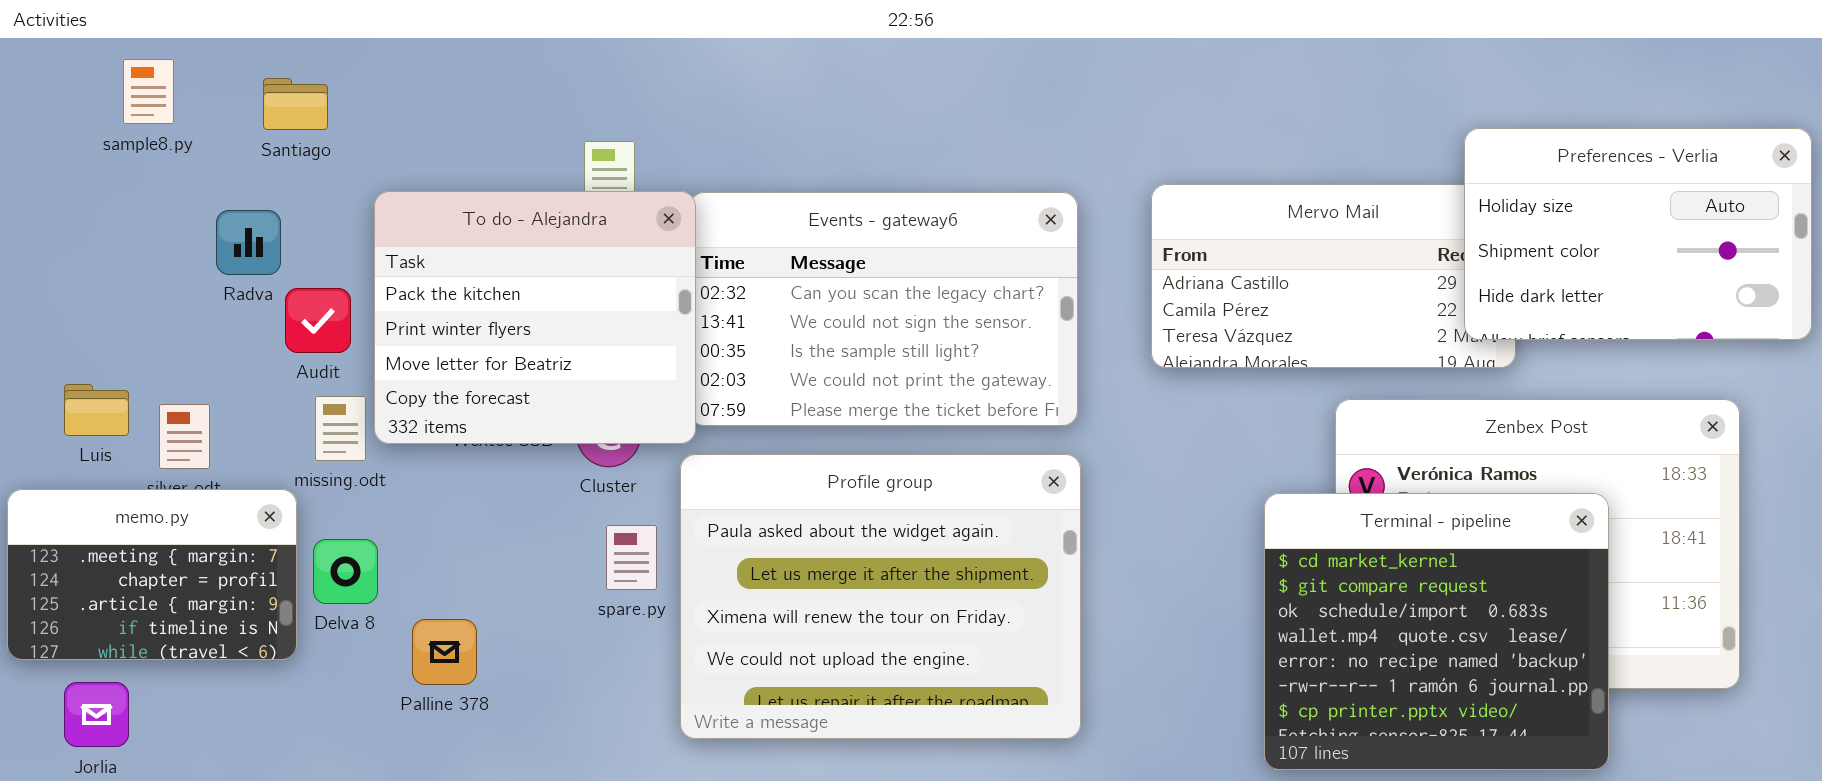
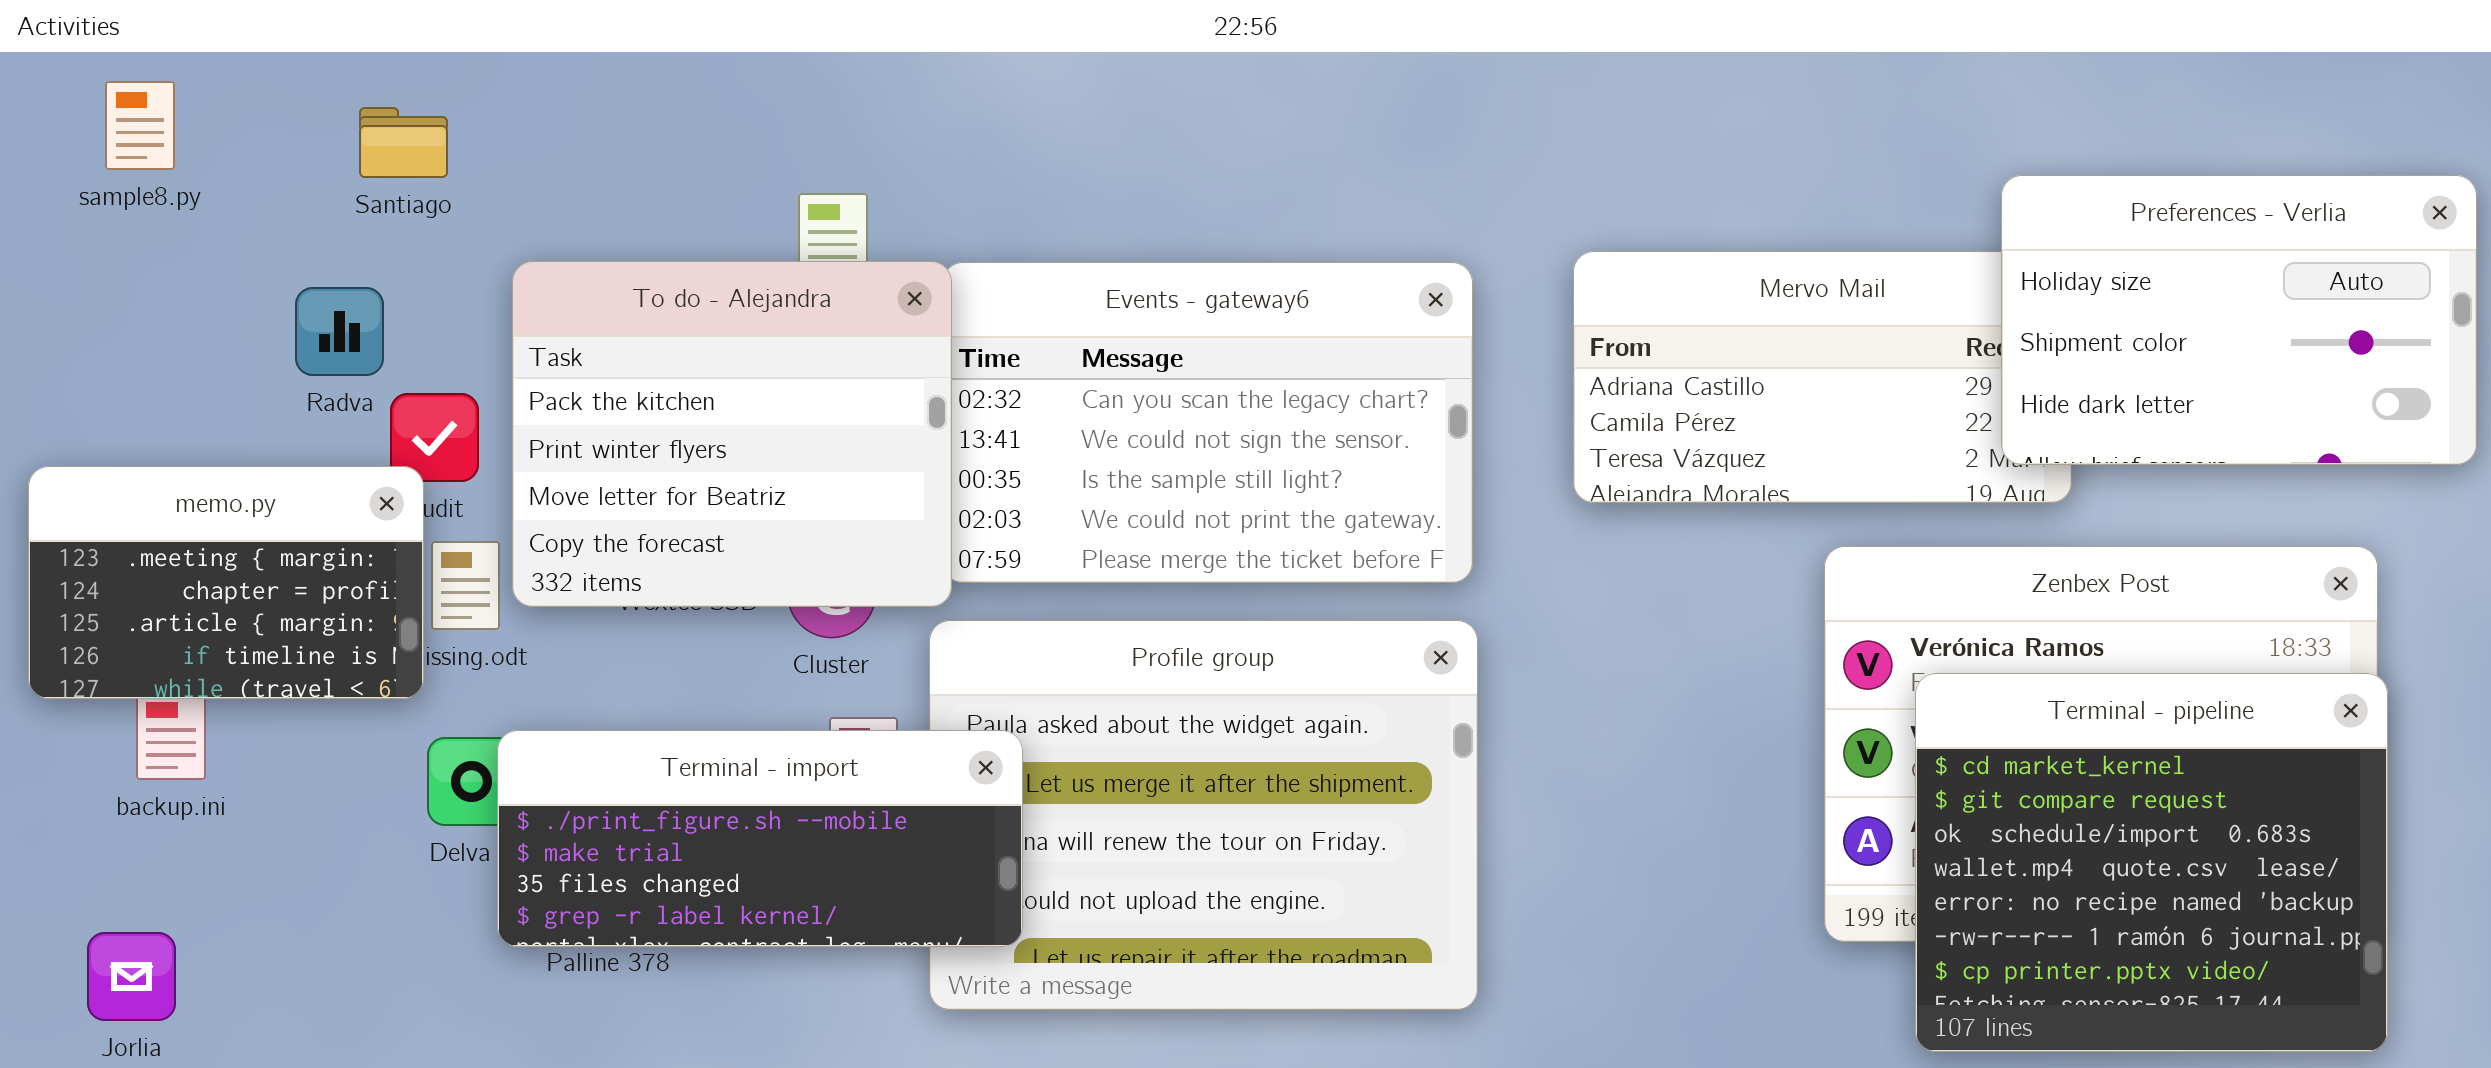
sample8.py: [123,59,174,124] -> [105,81,175,170], moved
memo.py: [7,489,297,660] -> [28,466,424,699], moved
Terminal - pipeline: [1264,493,1609,770] -> [1915,673,2388,1052], moved
Terminal - import: none -> [497,730,1023,947], opened

